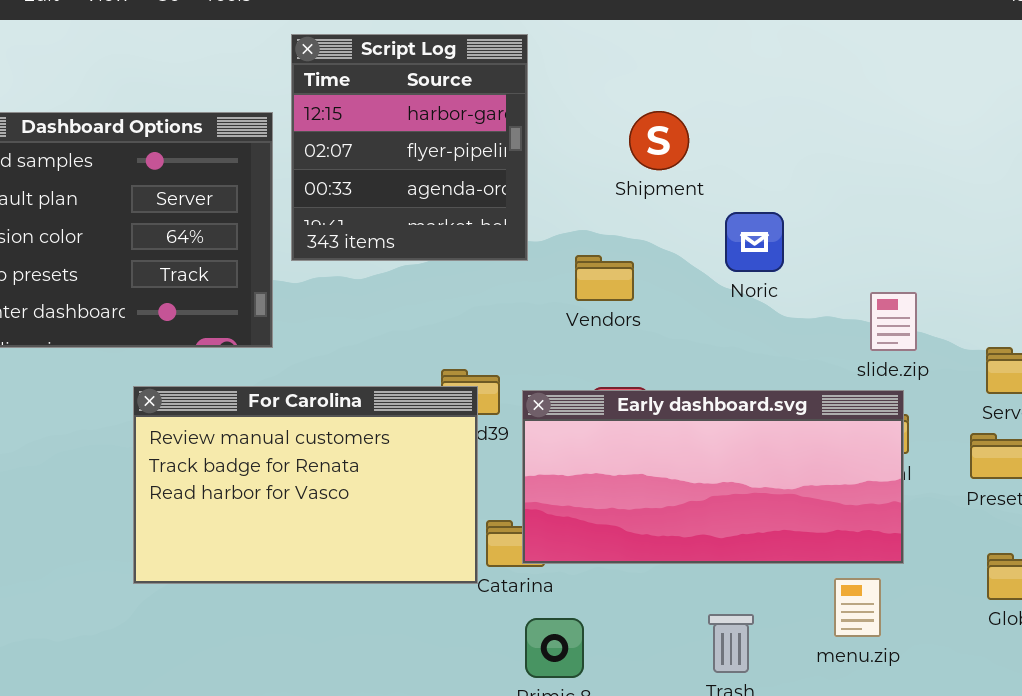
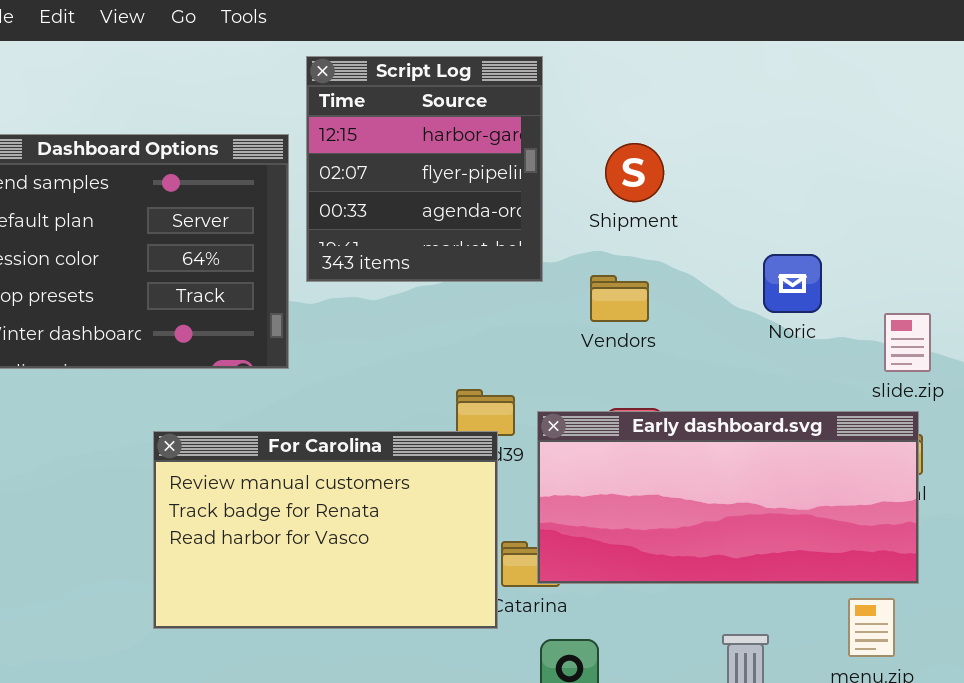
Shipment: [629,111,689,170] -> [605,143,664,202], moved
Noric: [725,212,784,272] -> [763,254,822,313], moved
For Carolina: [133,386,478,584] -> [153,431,498,629], moved

